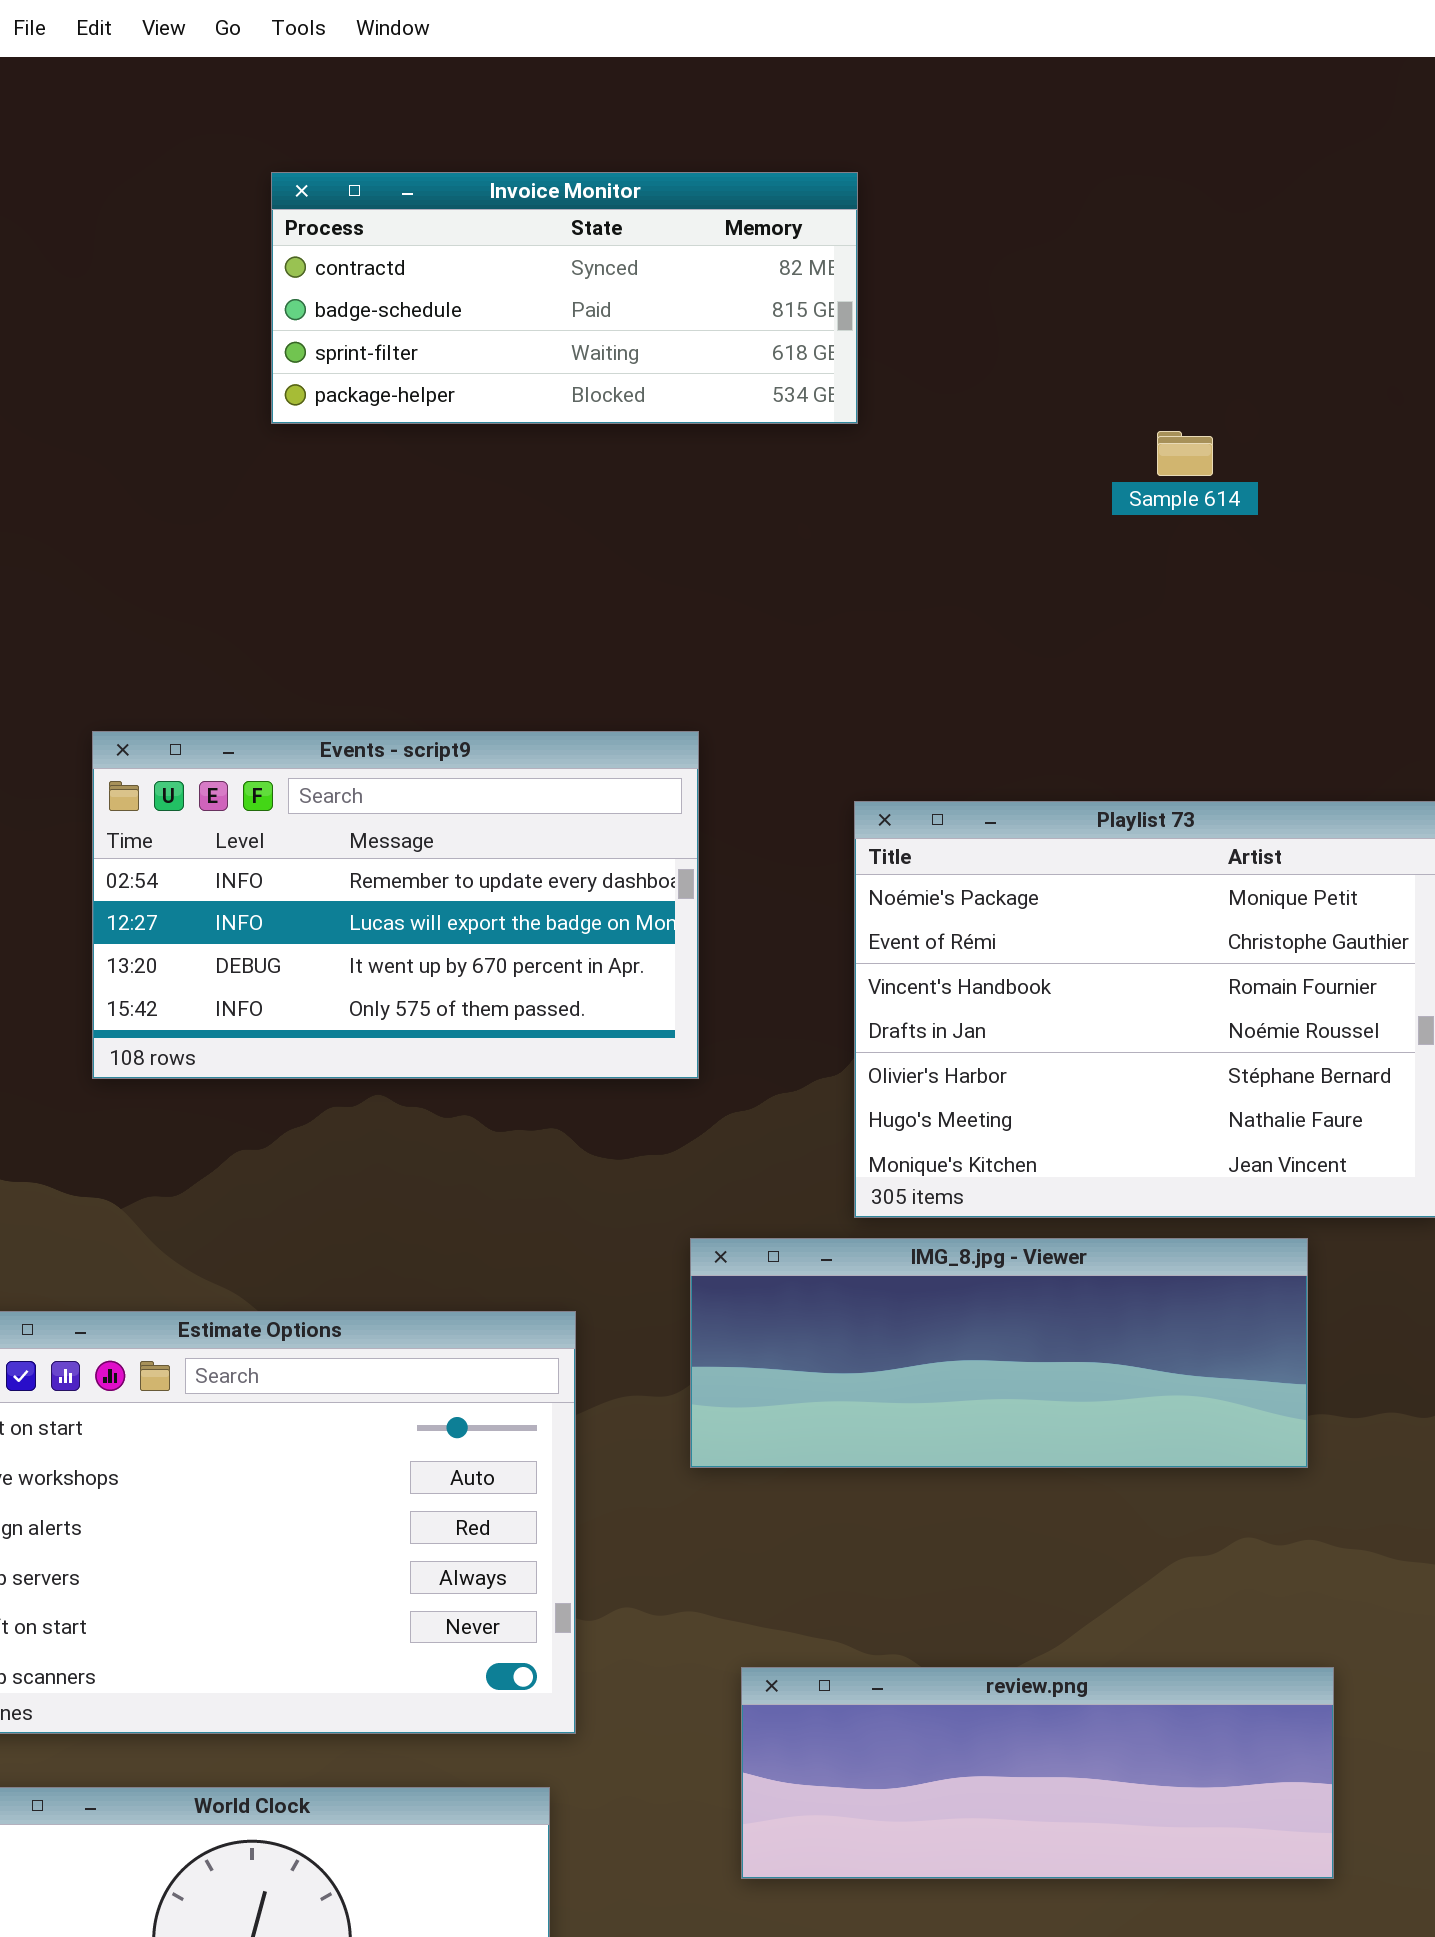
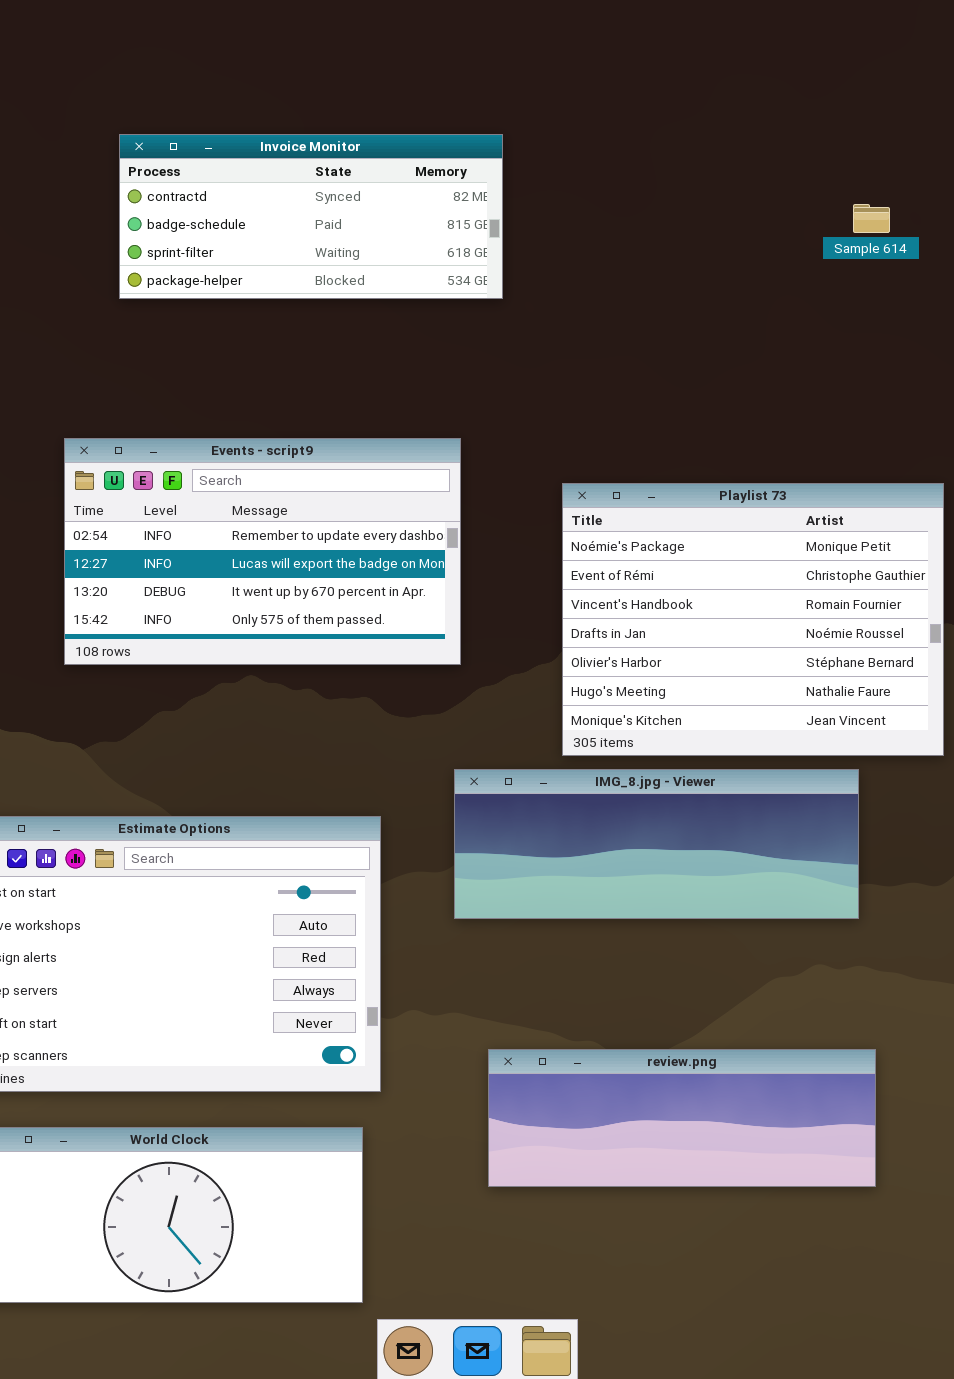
Invoice Monitor: [271,172,858,424] -> [119,134,503,299], moved
Sample 614: [1157,431,1213,476] -> [853,204,890,233], moved

